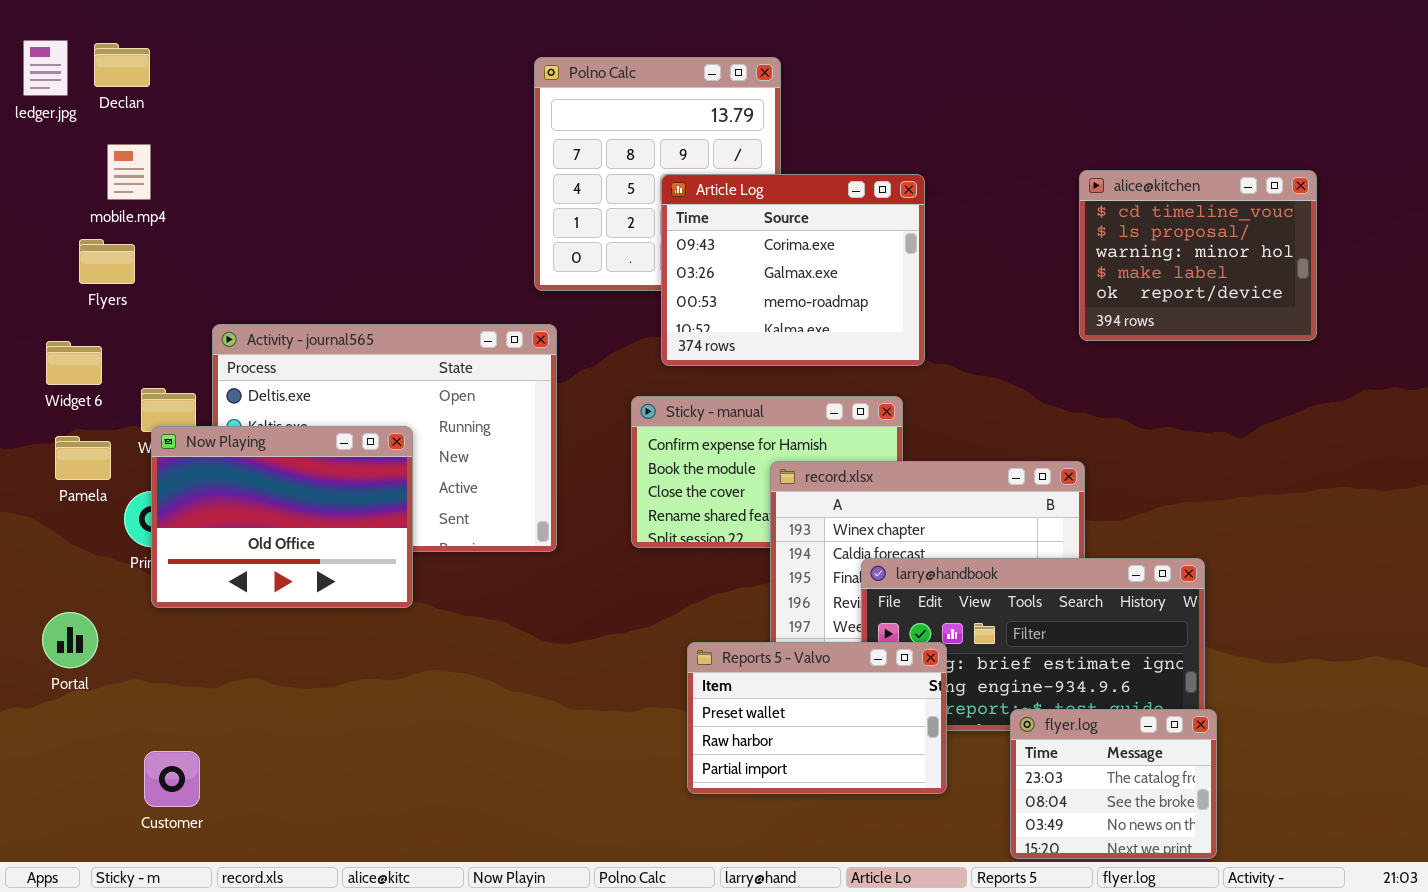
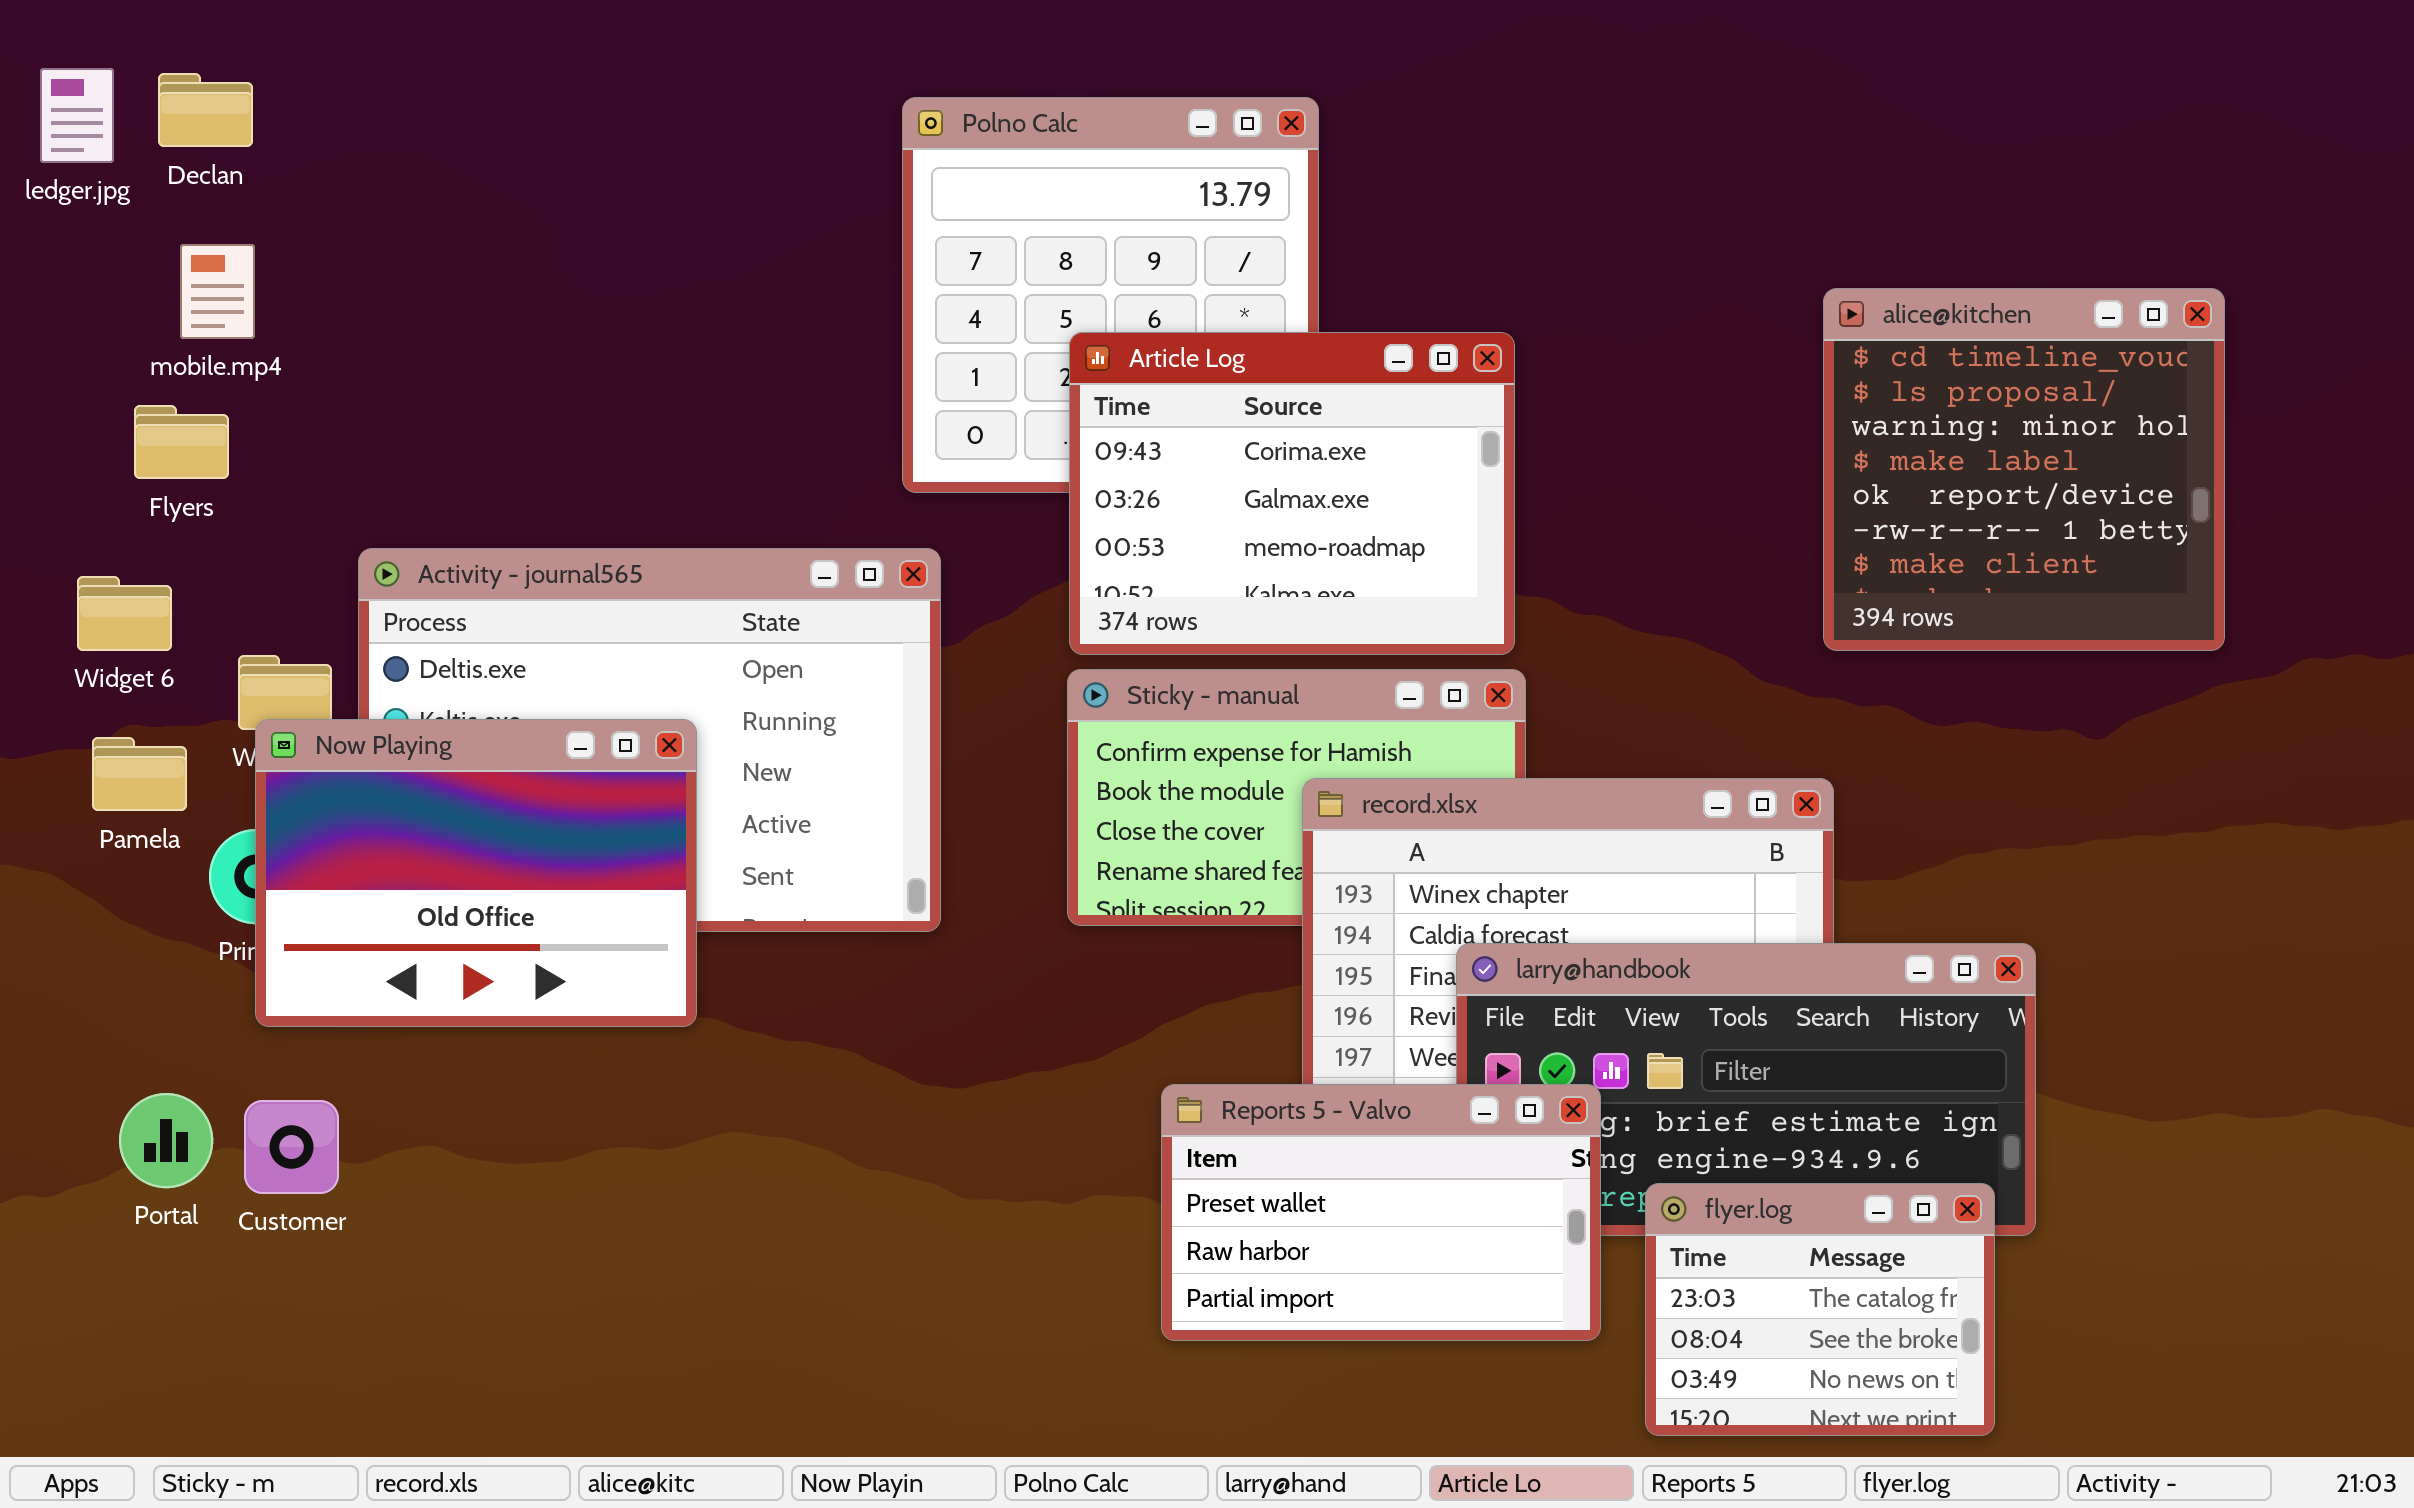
alice@kitchen: [1079,170,1317,341] -> [1823,288,2225,651], resized
Article Log: [661,174,925,366] -> [1069,332,1515,655], moved
Portal: [42,612,98,668] -> [119,1093,213,1188], moved
flyer.log: [1010,709,1217,859] -> [1645,1183,1995,1436], moved
Customer: [144,751,200,807] -> [244,1100,339,1194], moved

